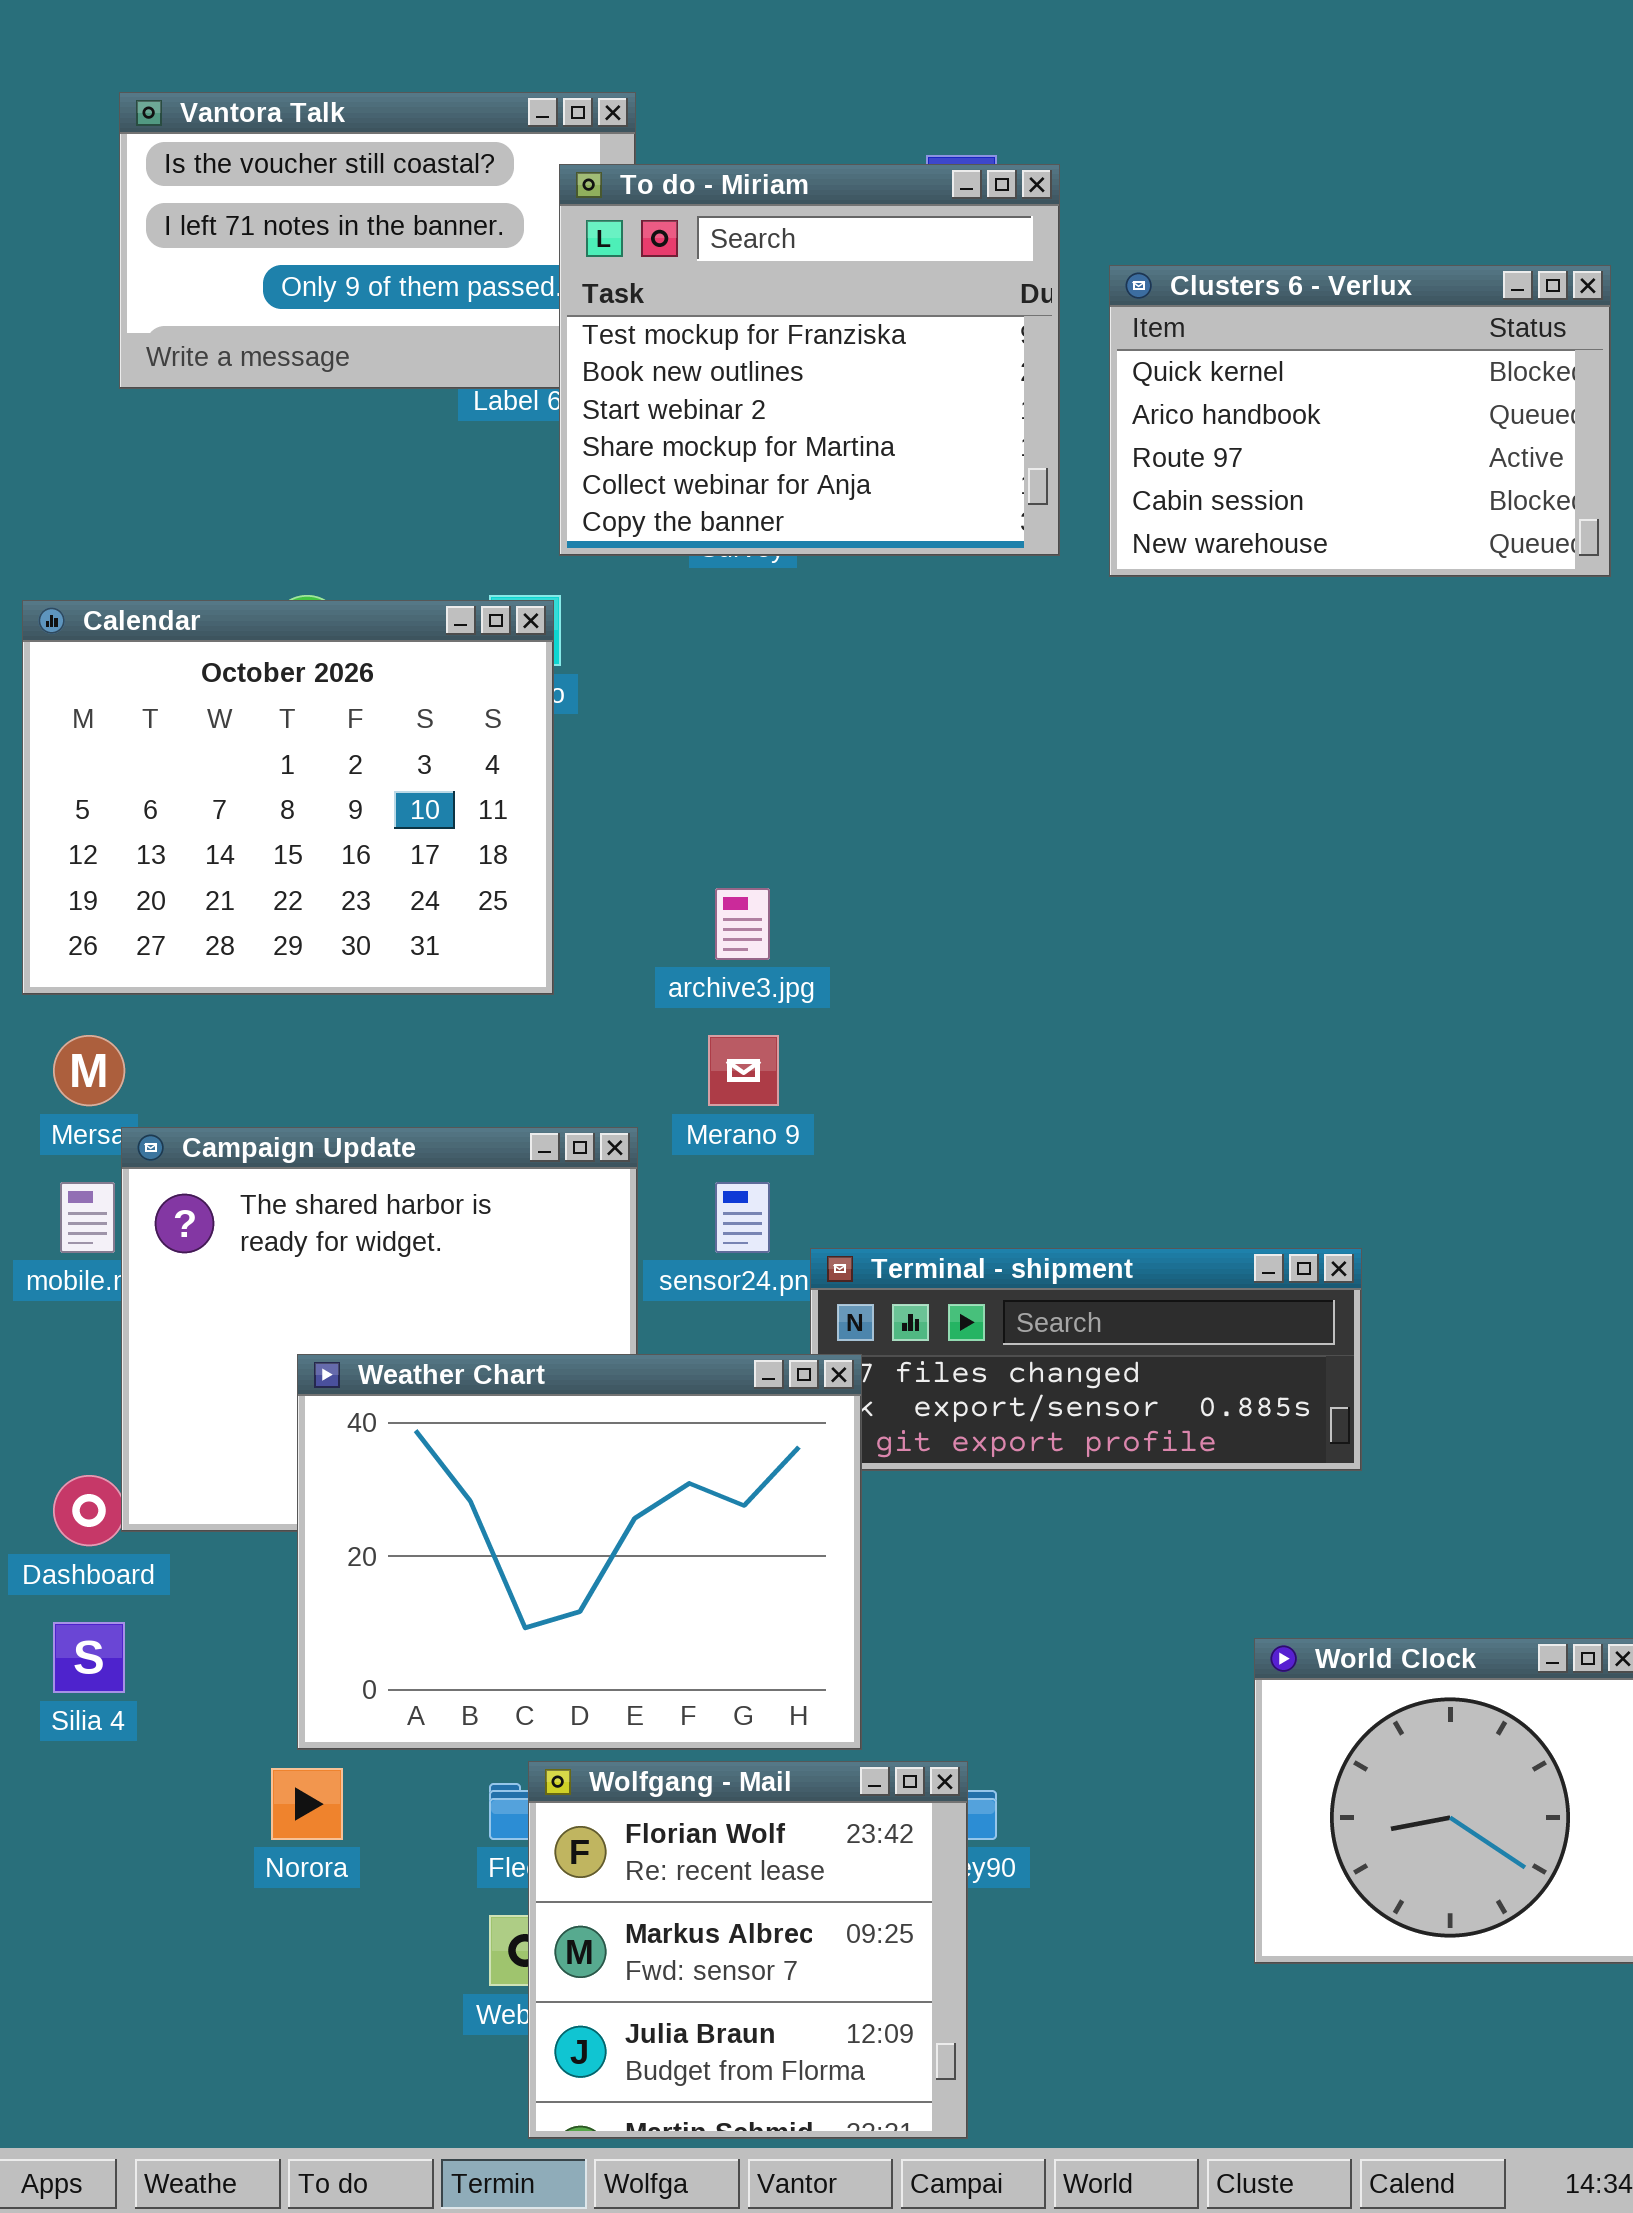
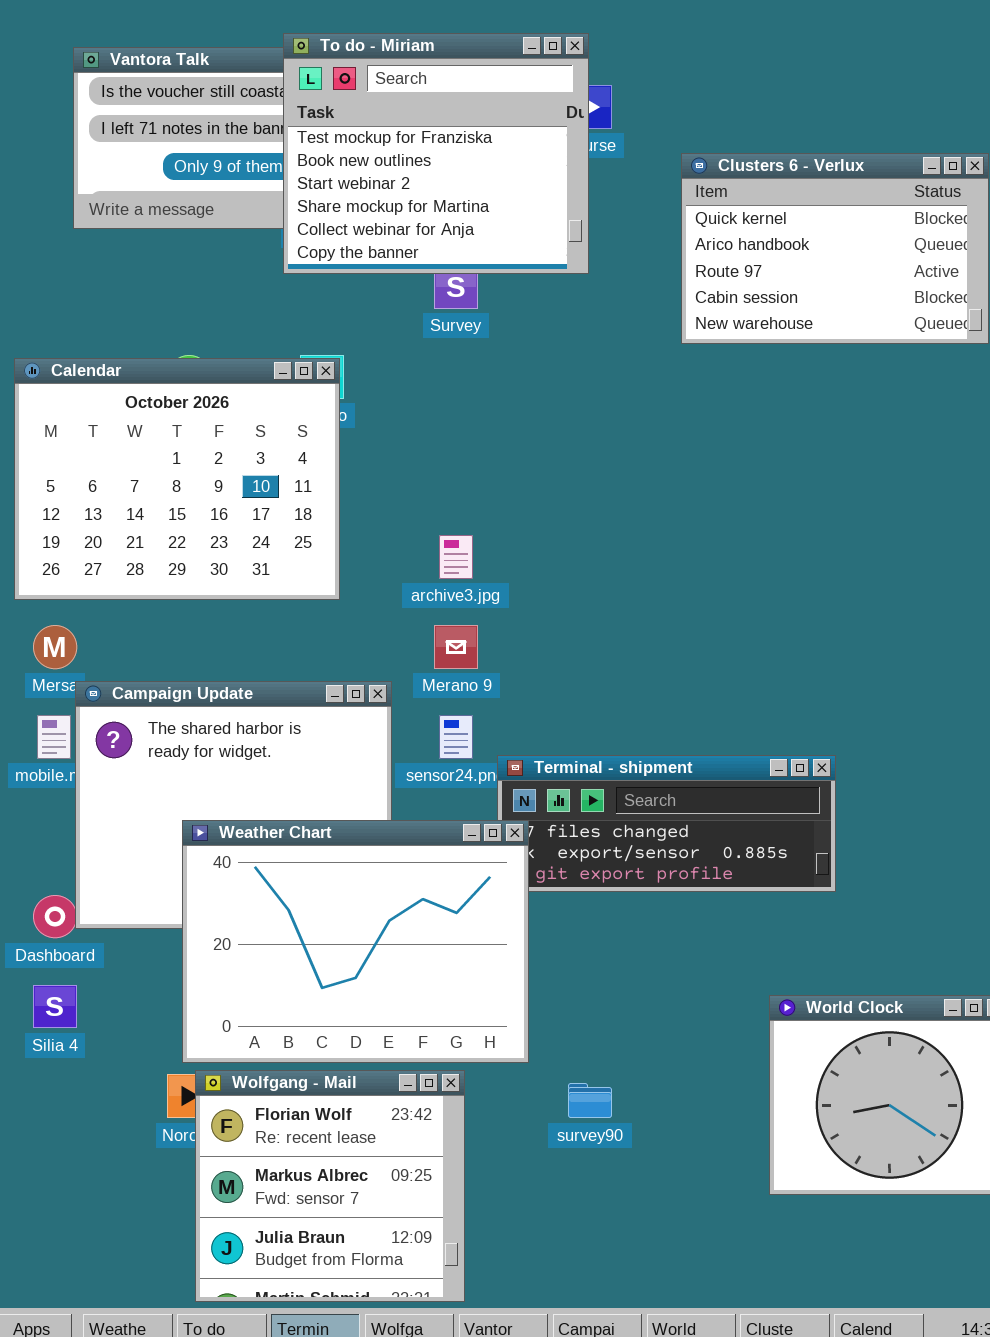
To do - Miriam: [559,164,1060,556] -> [283,33,589,274], moved
Wolfgang - Mail: [528,1761,968,2139] -> [195,1070,465,1302], moved

